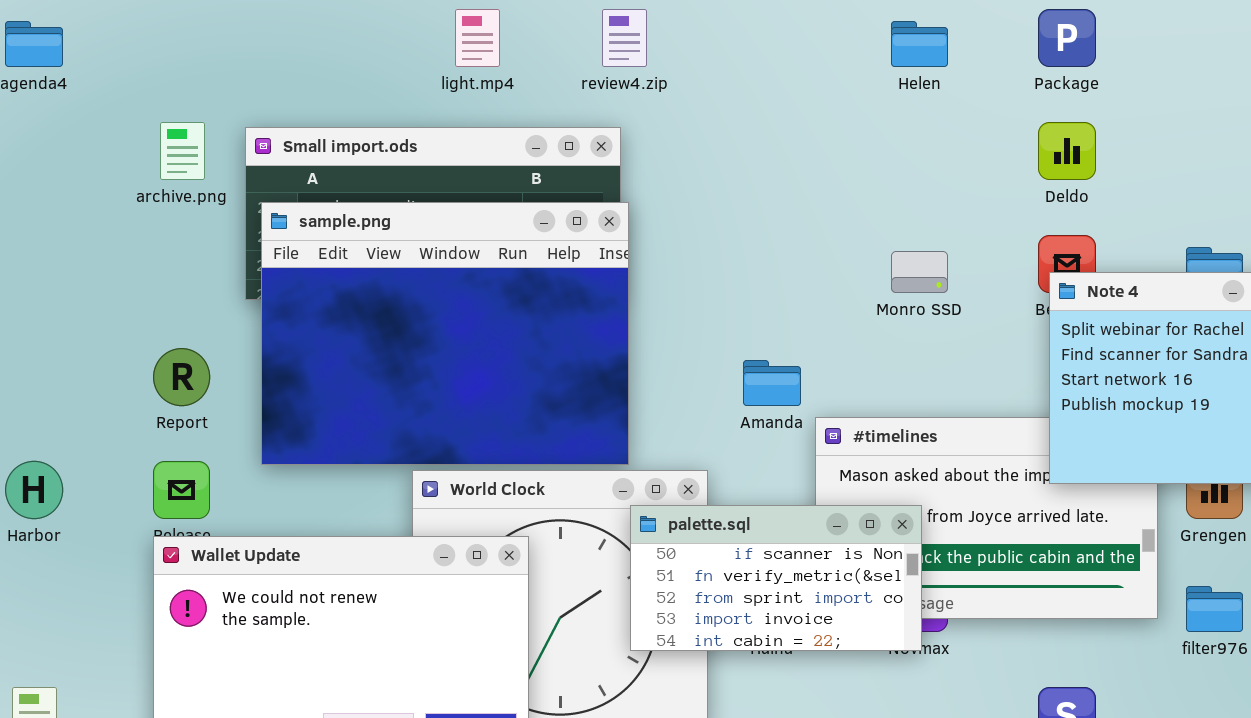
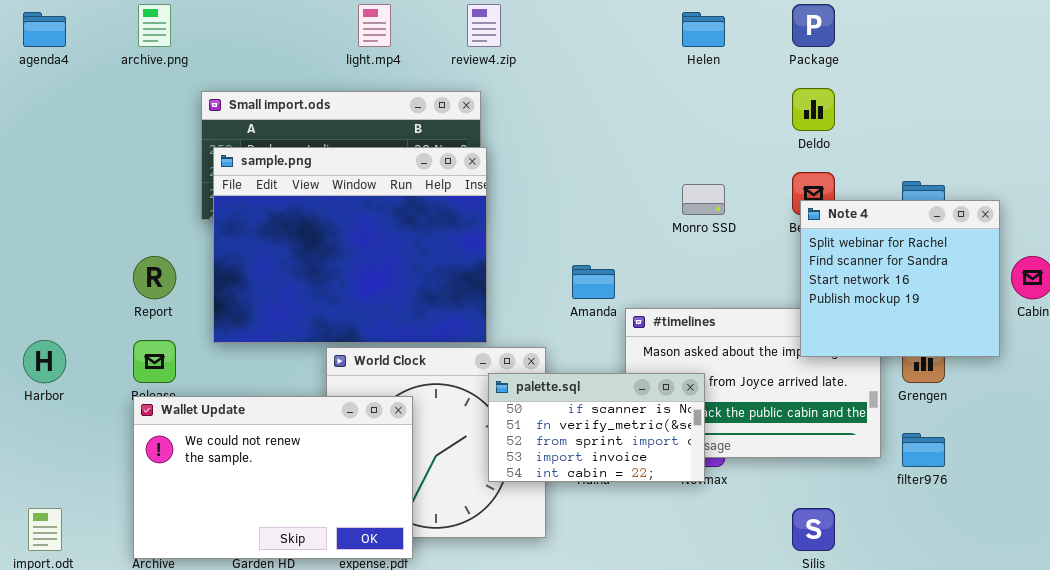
archive.png: [160,122,205,180] -> [138,4,171,47], moved

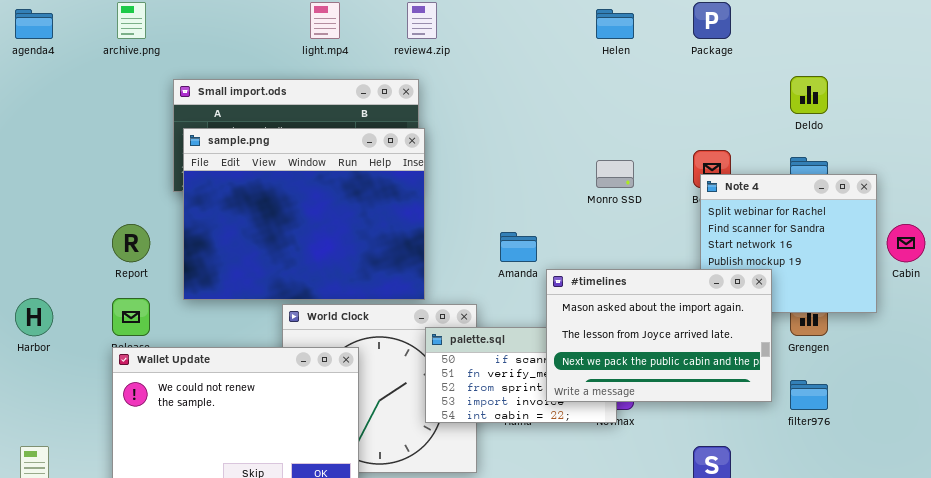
Deldo: [792,88,835,131] -> [790,76,828,114], moved
#timelines: [625,308,881,458] -> [546,269,772,402], raised

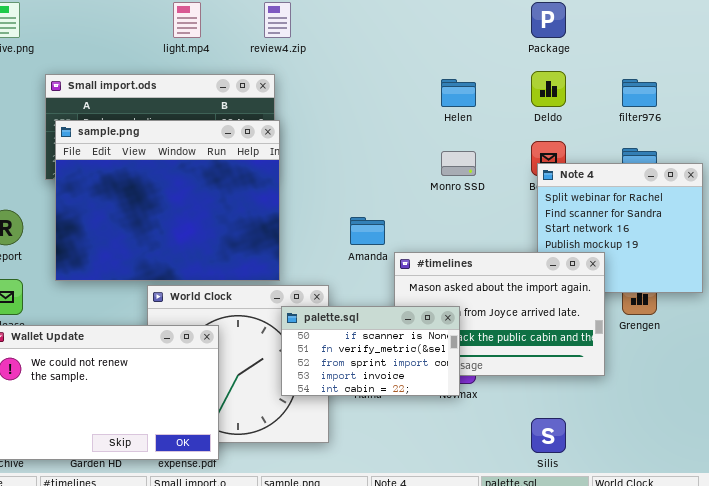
Helen: [596,9,634,39] -> [441,79,476,107], moved
Deldo: [790,76,828,114] -> [531,71,566,107], moved
palette.sql: [425,327,617,423] -> [281,306,460,396], raised
filter976: [790,380,828,410] -> [622,79,657,107], moved

